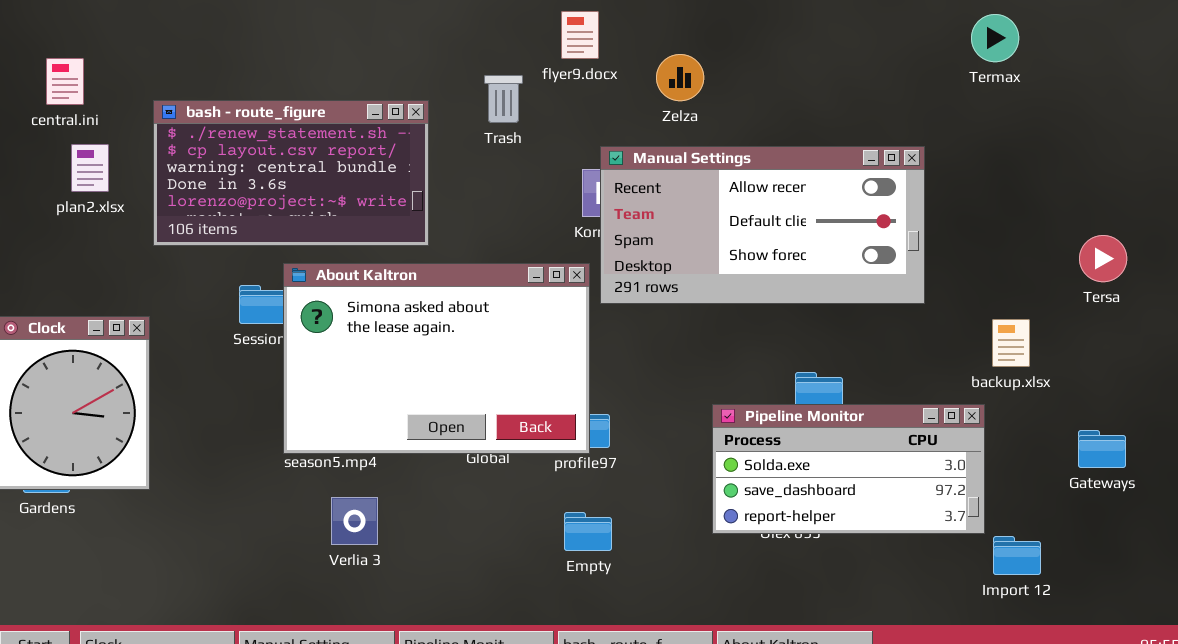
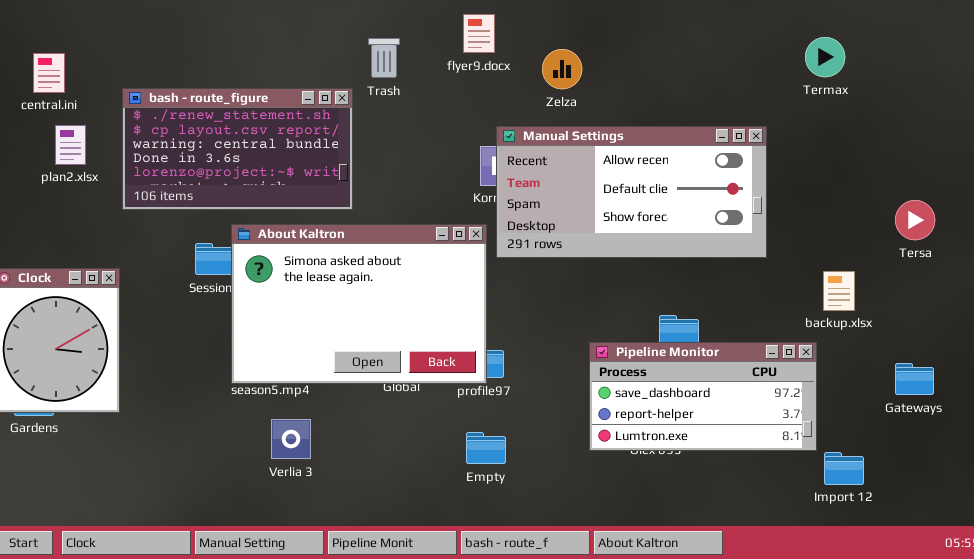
Termax: [971,14,1019,62] -> [805,37,845,77], moved
Trash: [484,75,523,123] -> [368,38,400,78], moved
Pipeline Monitor: [712,404,985,534] -> [589,342,817,451], scrolled down 1 row

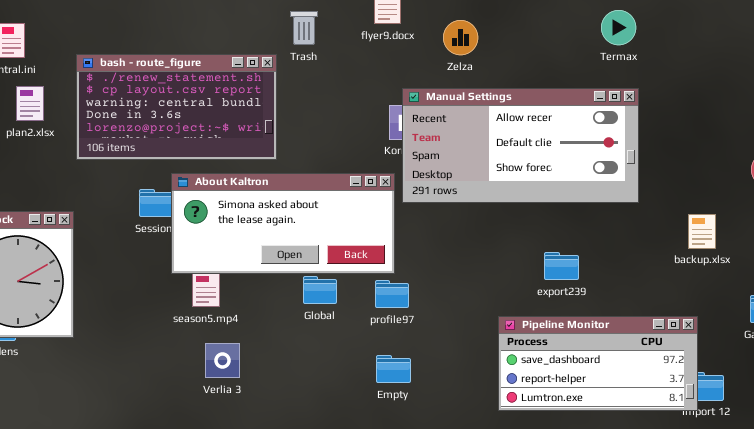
Termax: [805,37,845,77] -> [601,10,636,45], moved
About Kaltron: [231,224,487,384] -> [171,173,395,274], resized
Pipeline Monitor: [589,342,817,451] -> [498,316,698,411], moved

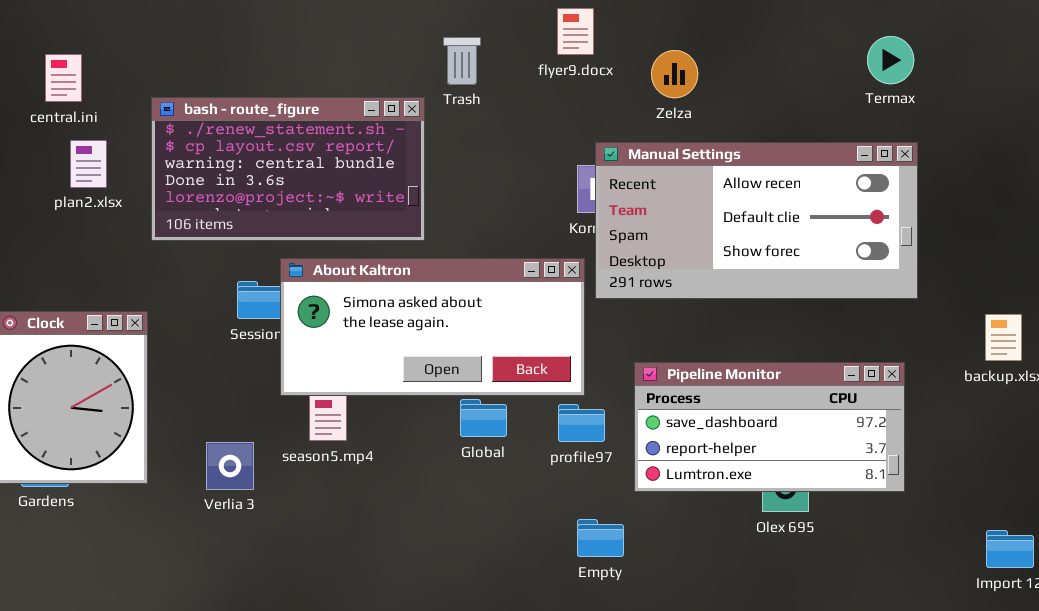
Pipeline Monitor: [498,316,698,411] -> [634,362,905,492], moved
Verlia 3: [205,343,240,378] -> [206,442,254,490], moved
Empty: [376,355,411,383] -> [577,519,624,557], moved

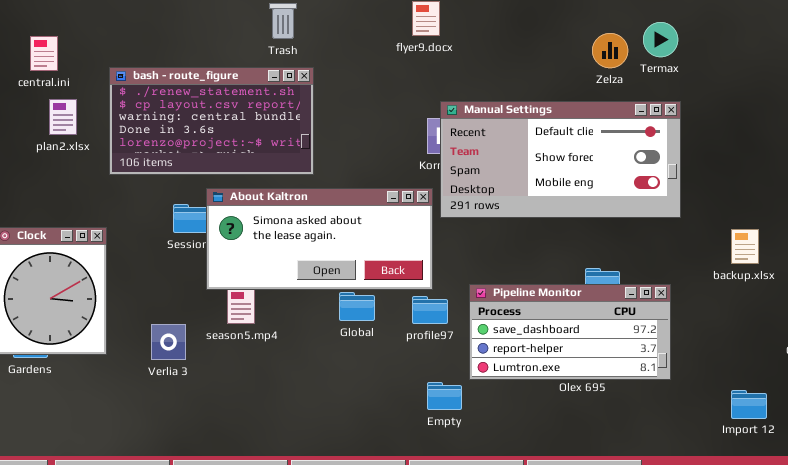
Trash: [443,37,481,85] -> [269,3,297,39], moved
Zelza: [651,50,698,98] -> [592,33,628,68], moved
Manual Settings: [595,142,918,299] -> [440,101,681,218], scrolled down 1 row
Pipeline Monitor: [634,362,905,492] -> [469,284,671,380], moved

